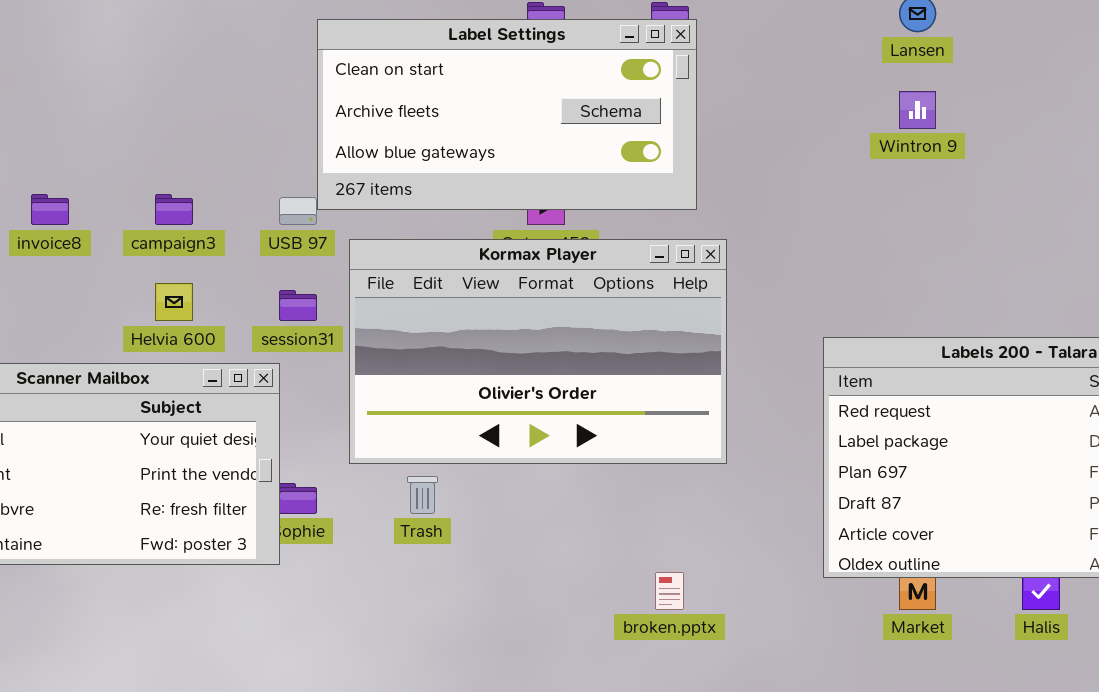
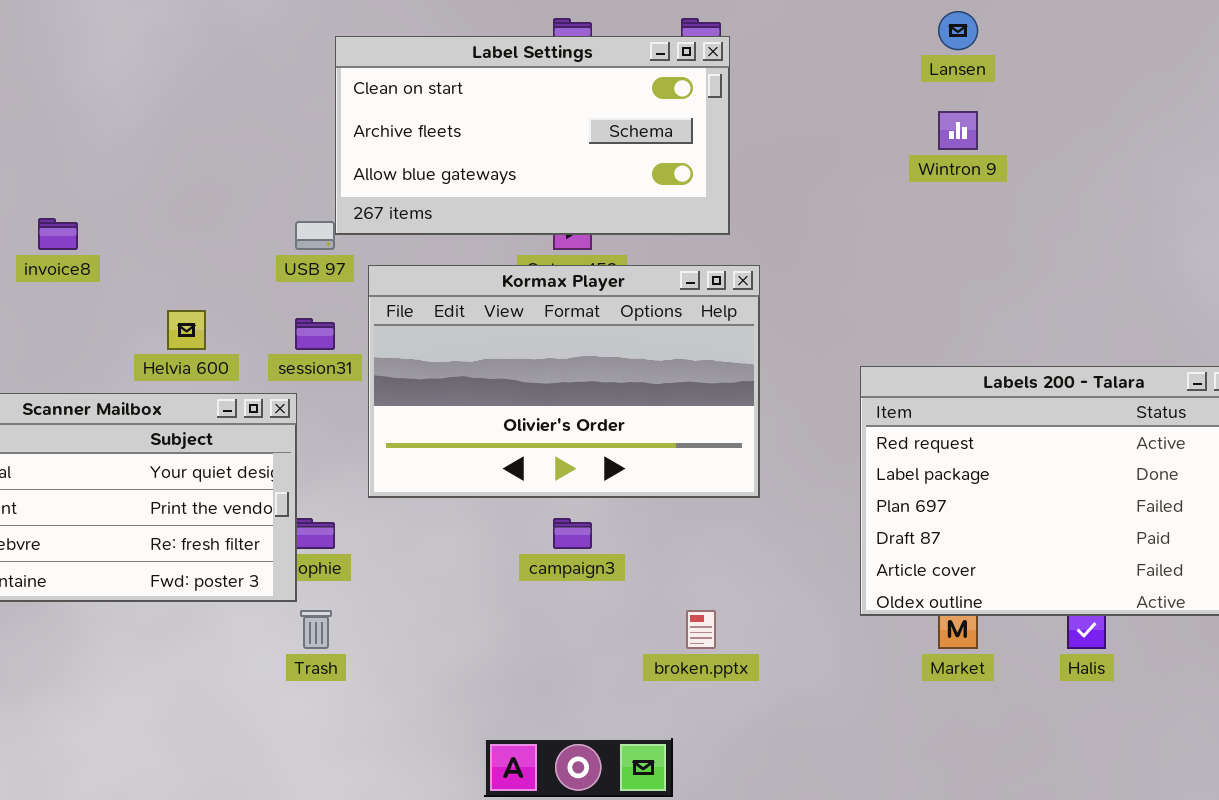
campaign3: [155,194,193,225] -> [553,518,592,549], moved
Trash: [407,476,438,514] -> [300,610,332,649], moved

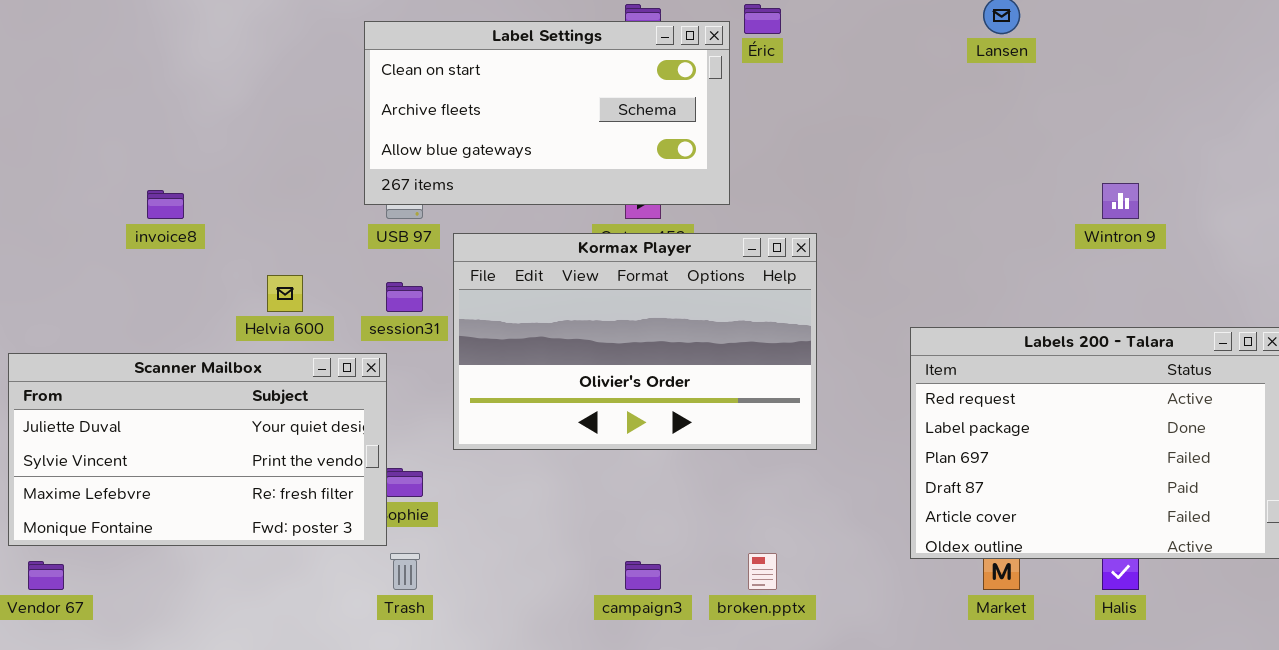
Label Settings: [335,36,730,235] -> [364,21,730,205], moved
Wintron 9: [938,111,978,150] -> [1102,183,1139,219], moved
campaign3: [553,518,592,549] -> [625,561,661,590], moved

